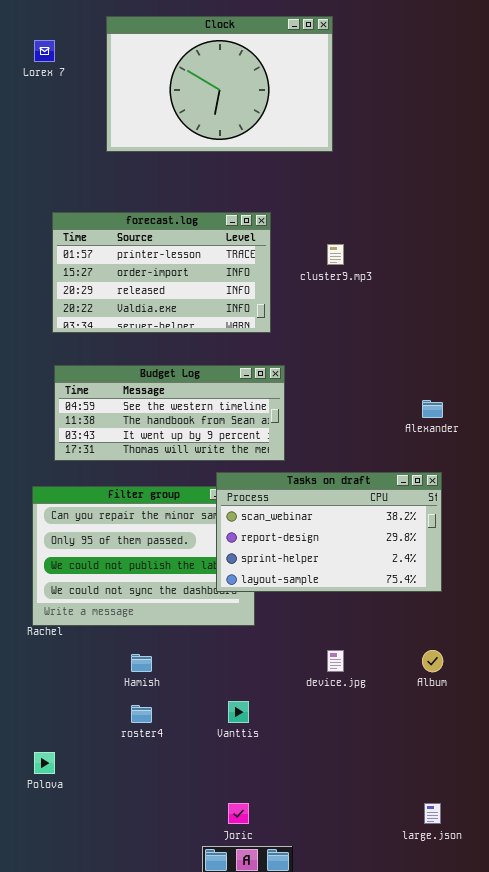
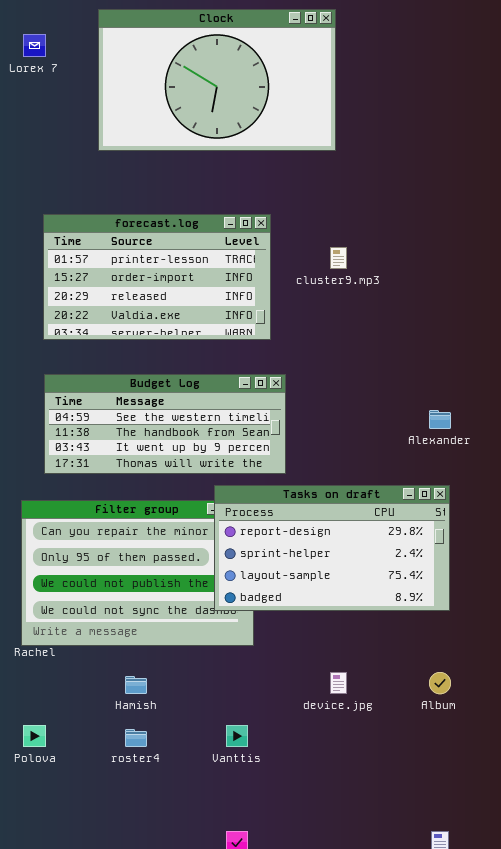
Tasks on draft: [216,472,442,592] -> [214,485,450,611], scrolled down 1 row
Polova: [34,752,55,774] -> [23,725,46,747], moved

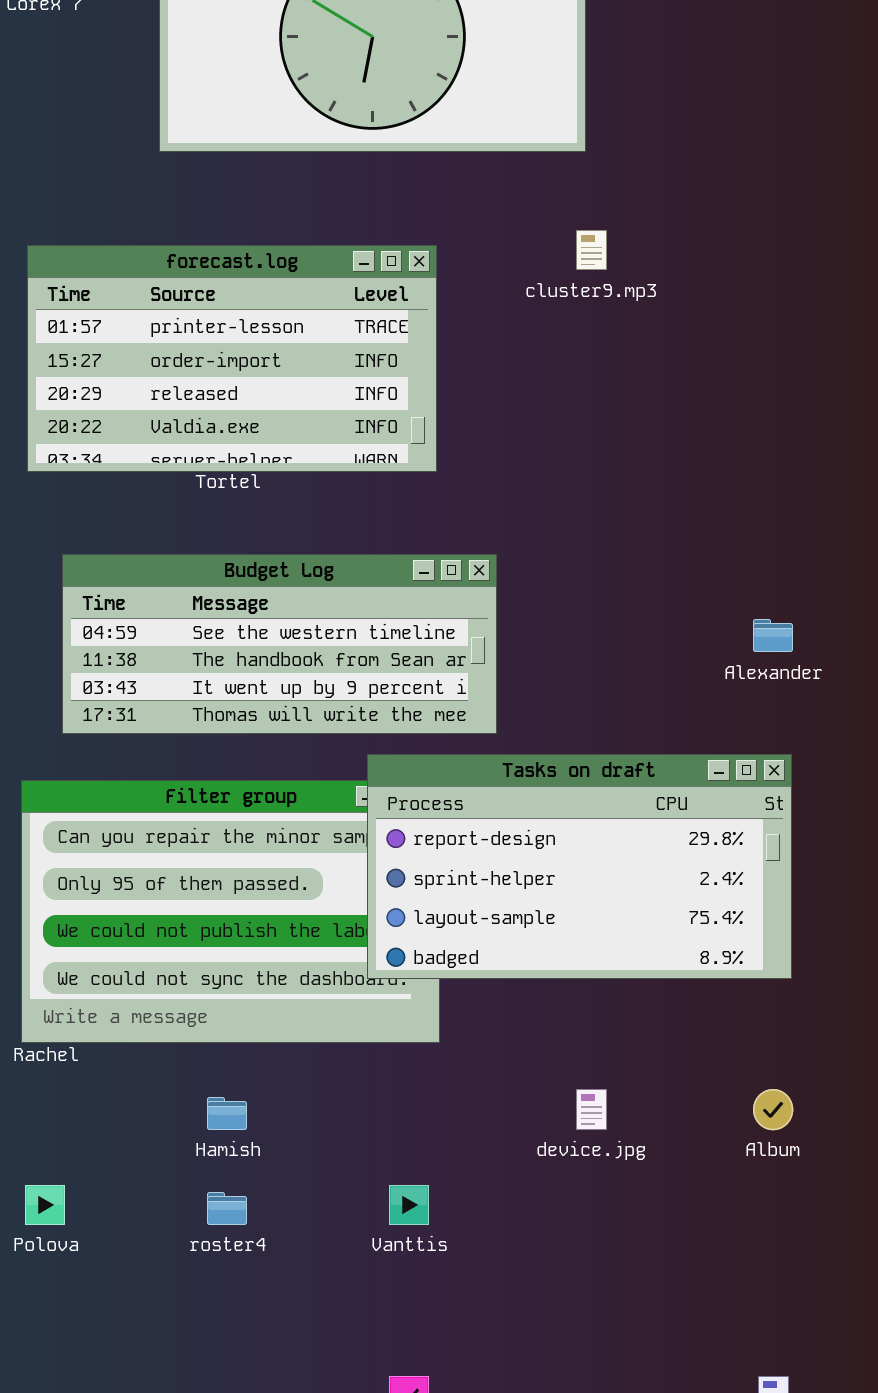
forecast.log: [43,214,271,340] -> [27,245,437,472], moved
cluster9.mp3: [330,247,347,269] -> [576,230,607,270], moved

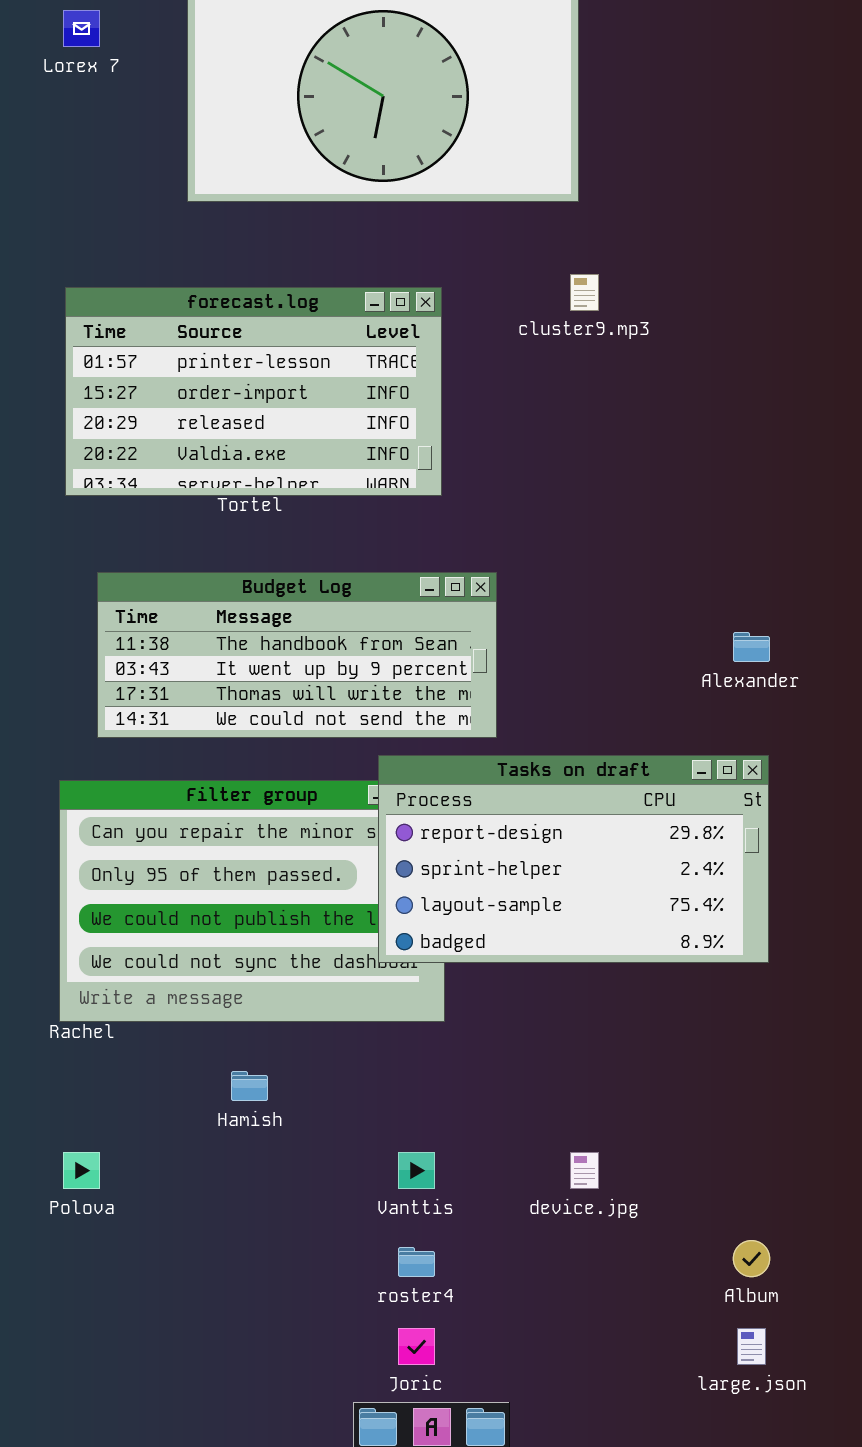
Budget Log: [62,554,497,734] -> [97,572,497,738], scrolled down 1 row
device.jpg: [576,1089,607,1130] -> [570,1152,599,1189], moved
Album: [753,1089,793,1130] -> [733,1240,770,1277], moved
roster4: [207,1192,247,1225] -> [398,1247,435,1277], moved

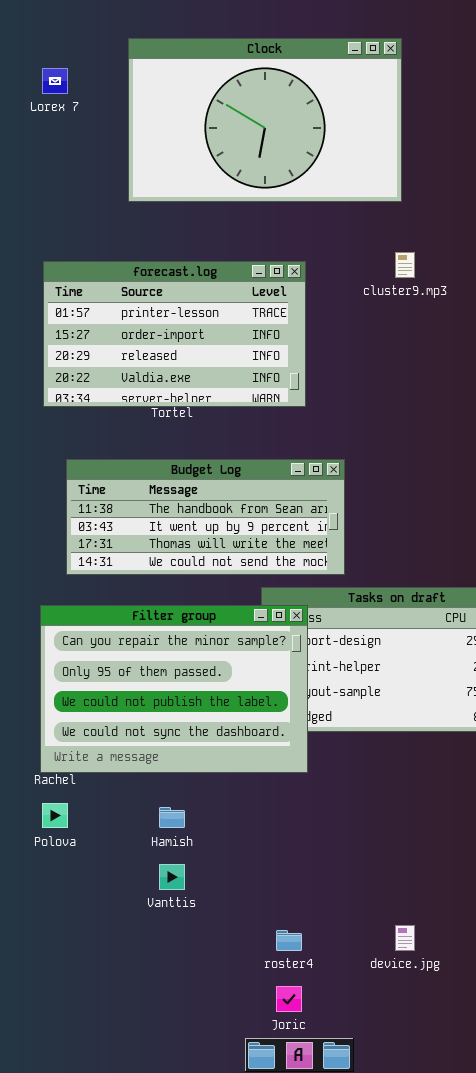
Filter group: [59,780,445,1022] -> [40,605,308,773], raised
Polova: [63,1152,100,1189] -> [42,803,68,828], moved
Vanttis: [398,1152,435,1189] -> [159,864,185,890], moved
device.jpg: [570,1152,599,1189] -> [395,925,415,951], moved

